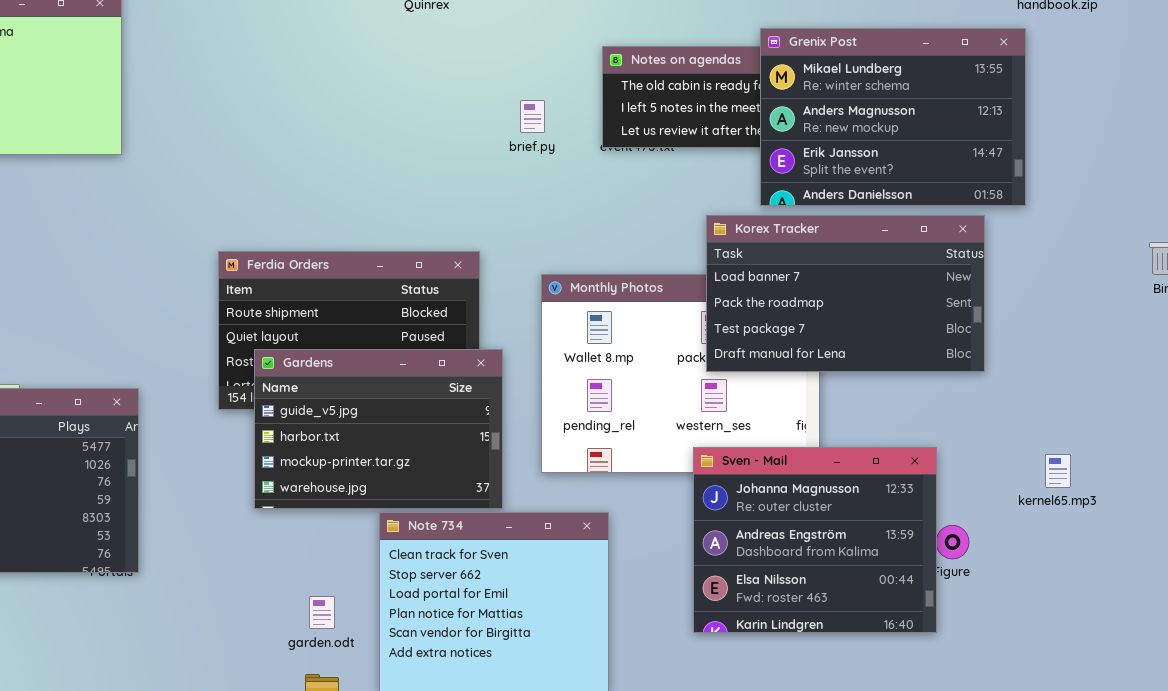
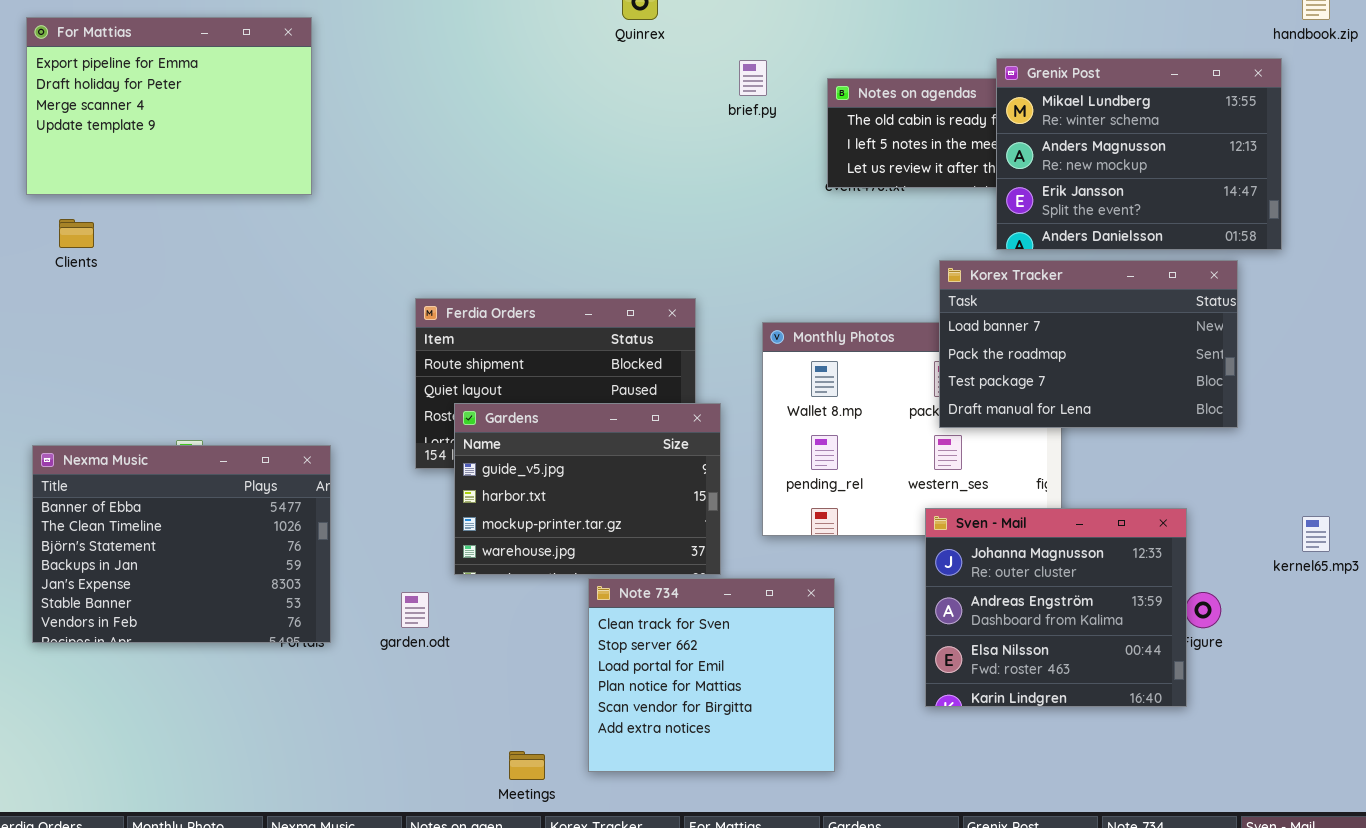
brief.py: [520,100,545,133] -> [739,60,767,96], moved
garden.odt: [309,596,335,629] -> [401,592,429,628], moved

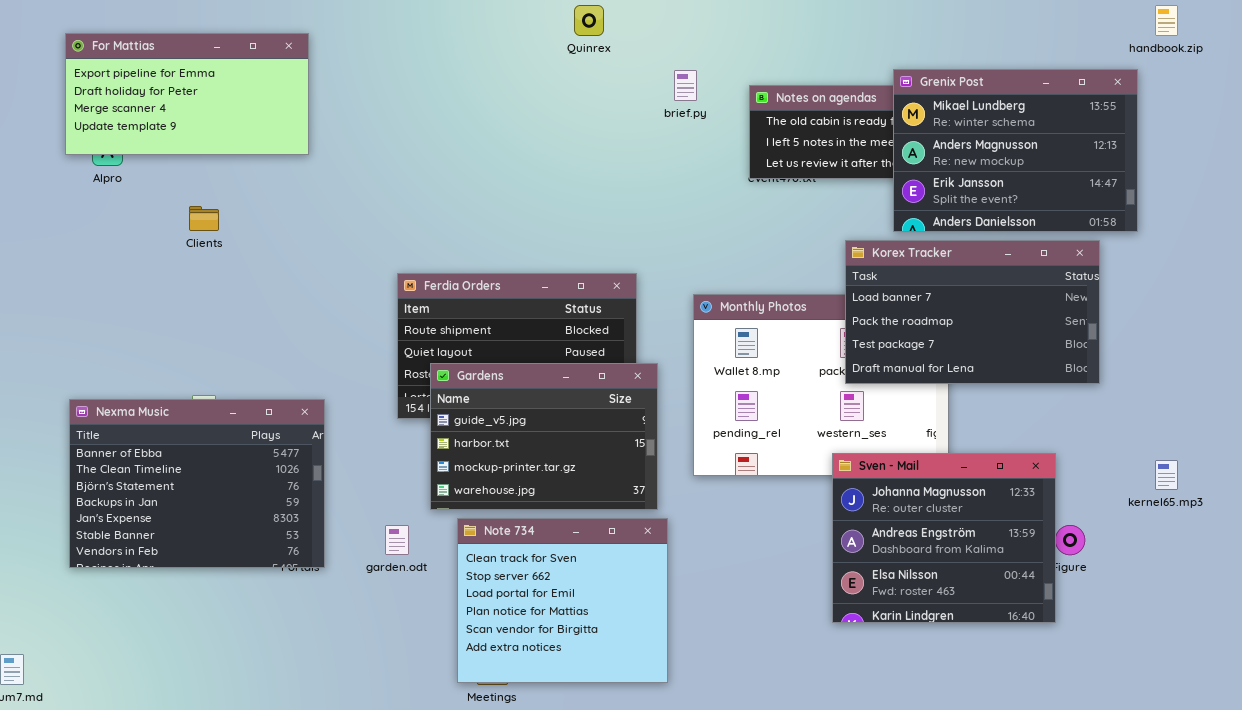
For Mattias: [26,17,312,195] -> [65,33,309,155], resized
Clients: [59,219,94,248] -> [189,206,219,231], moved
Note 734: [588,578,835,772] -> [457,518,668,683], moved

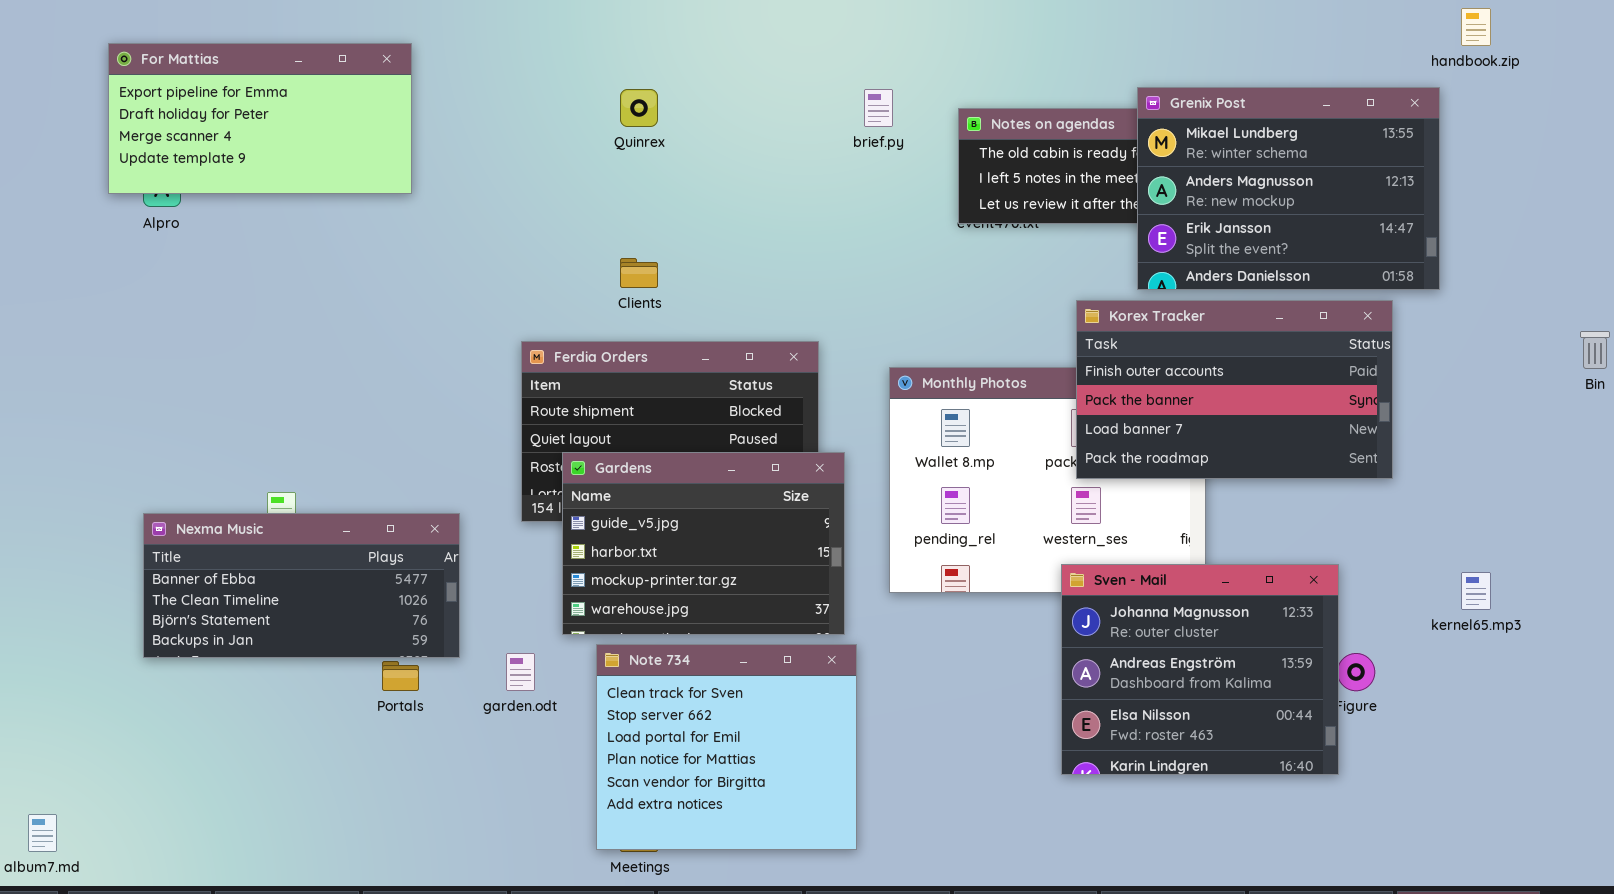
Quinrex: [574,5,604,36] -> [620,89,658,127], moved
Clients: [189,206,219,231] -> [620,258,658,288], moved
Korex Tracker: [845,240,1100,384] -> [1076,300,1393,479], scrolled up 2 rows
Nexma Music: [69,399,325,568] -> [143,513,460,658], moved, resized

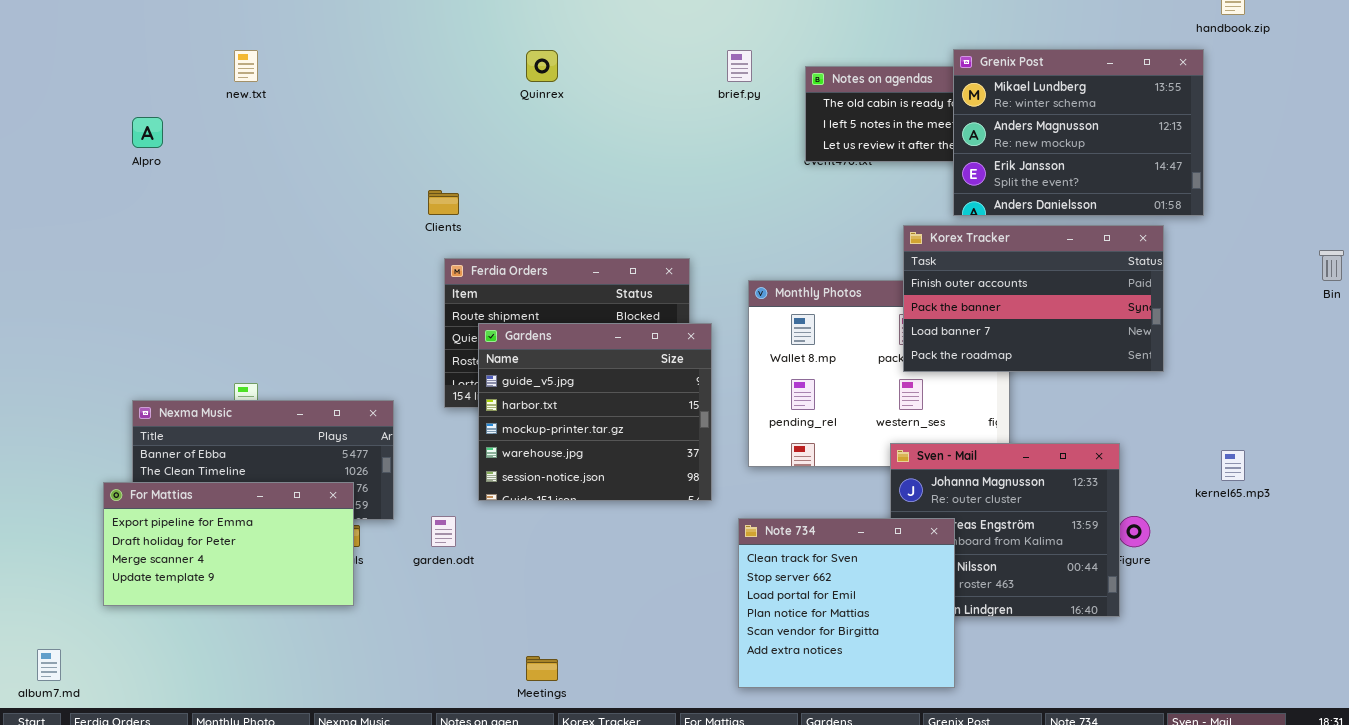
For Mattias: [108,43,412,194] -> [103,482,354,606], moved
Clients: [620,258,658,288] -> [428,190,459,215], moved
Gardens: [562,452,845,635] -> [478,323,712,501], resized
Note 734: [596,644,857,850] -> [738,518,955,688], moved

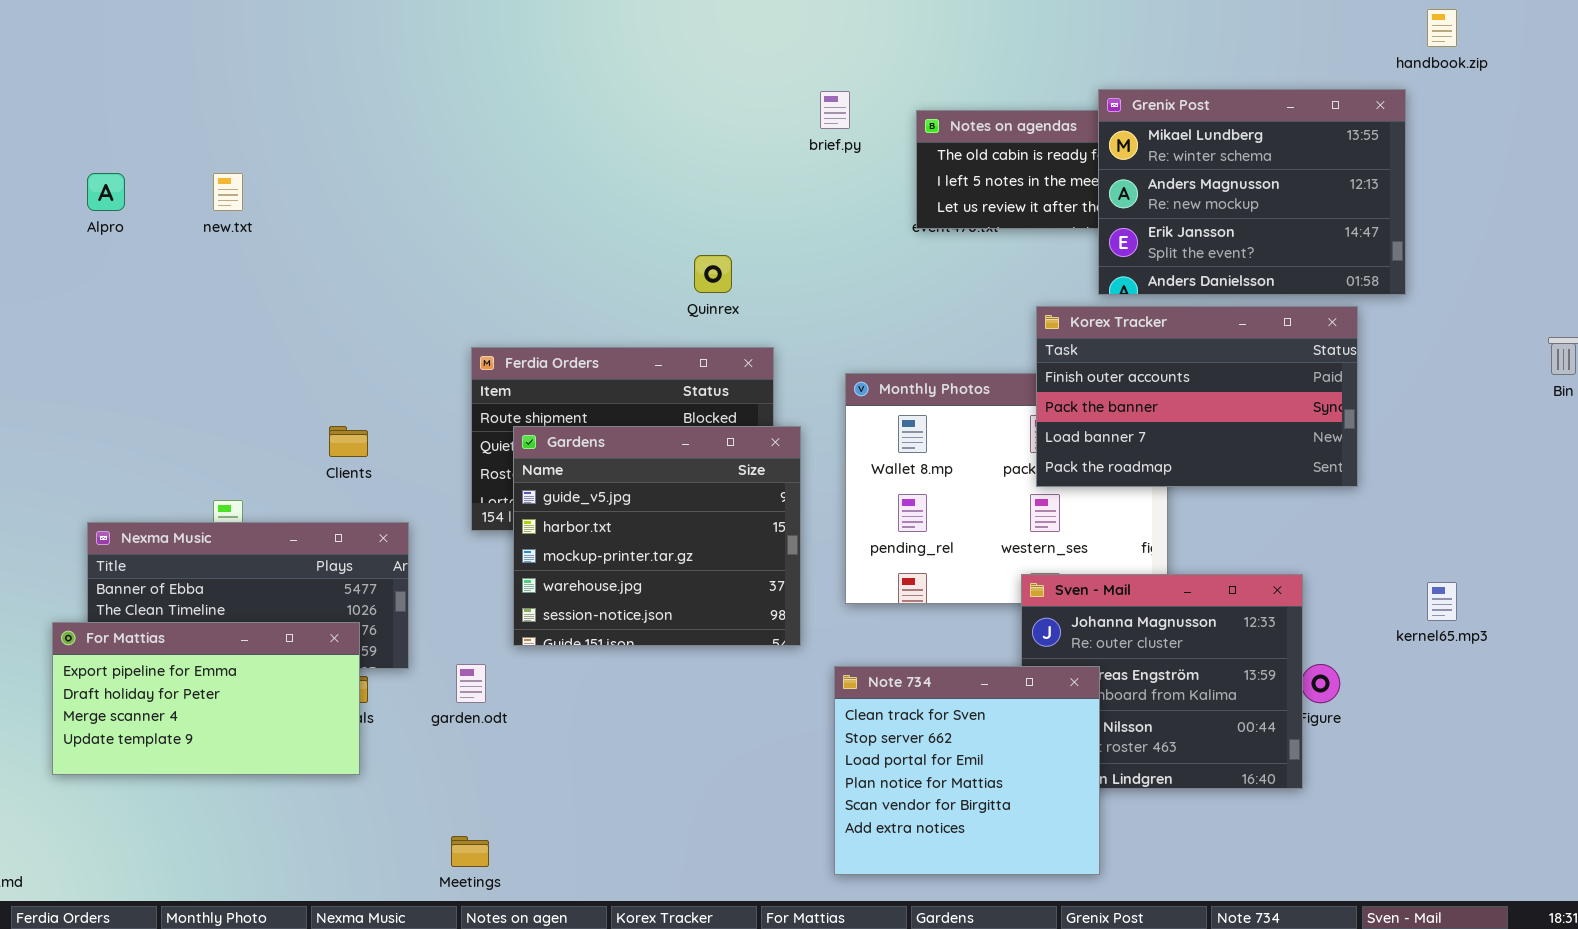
new.txt: [234,50,258,82] -> [213,173,243,211], moved
Quinrex: [526,50,558,82] -> [694,255,732,293], moved
Clients: [428,190,459,215] -> [329,426,368,457], moved
Meetings: [526,656,558,681] -> [451,836,489,867], moved

